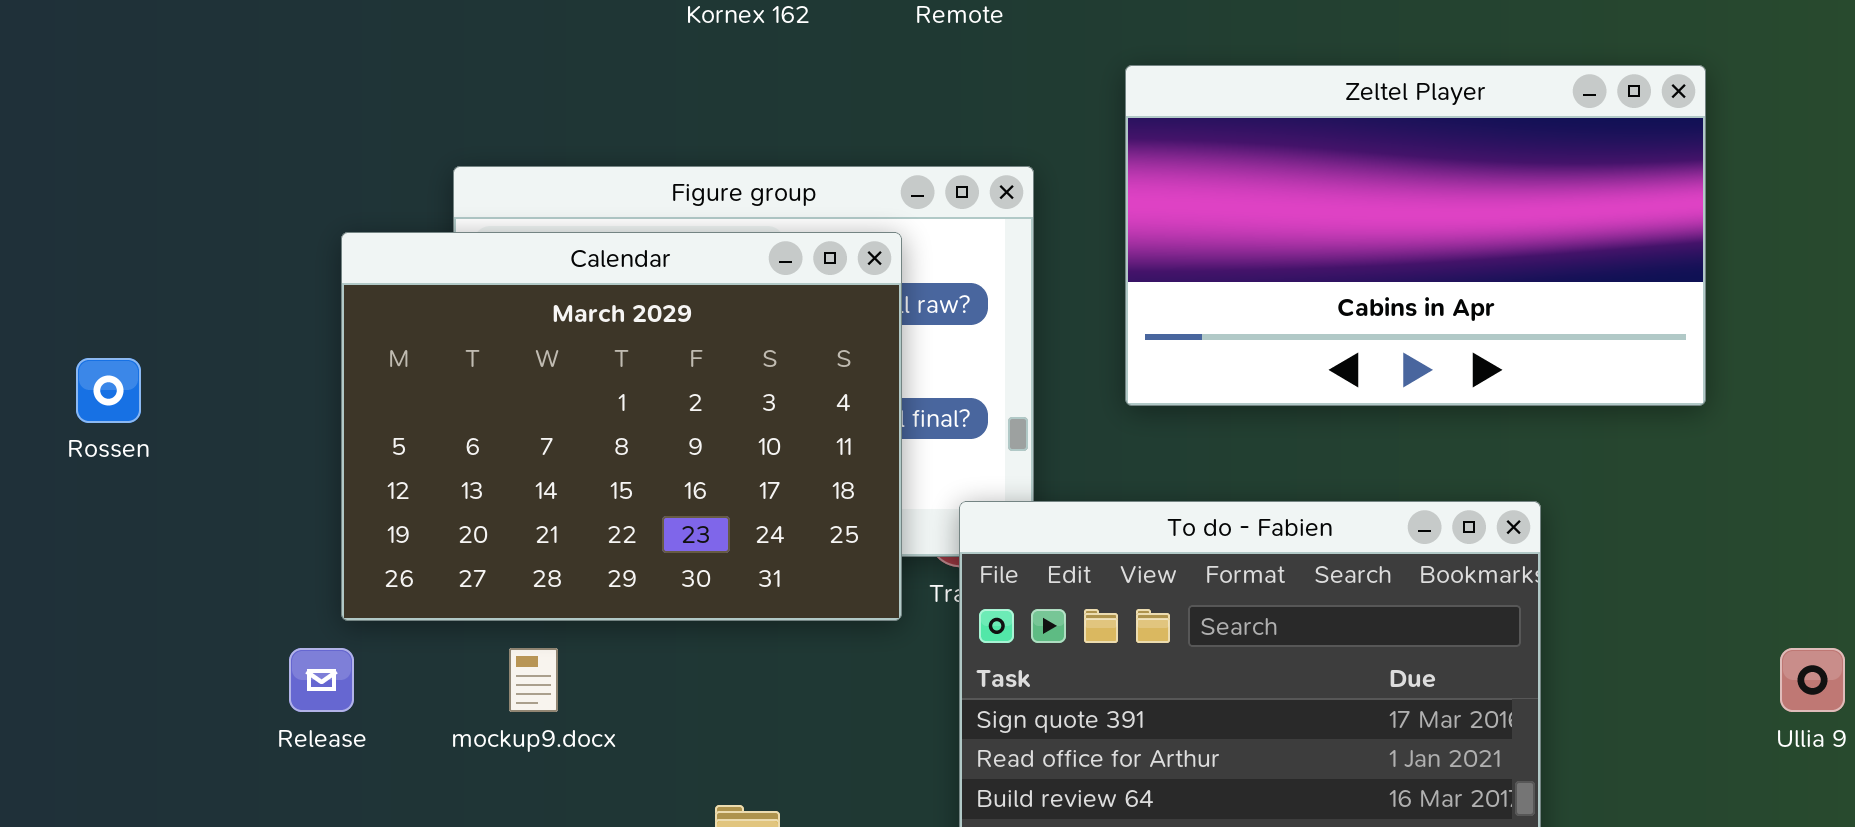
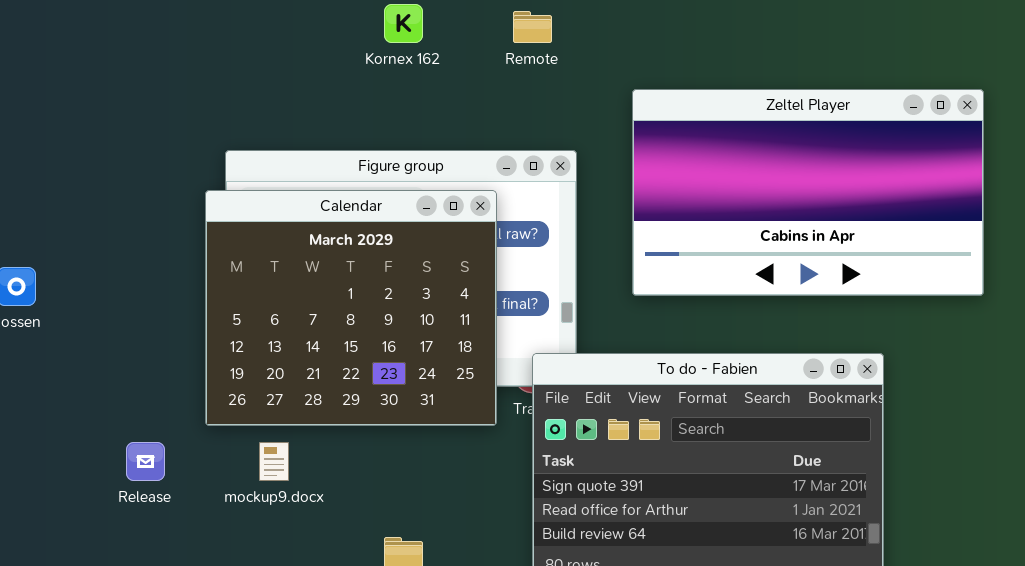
Calendar: [341,232,902,621] -> [205,190,497,426], resized

